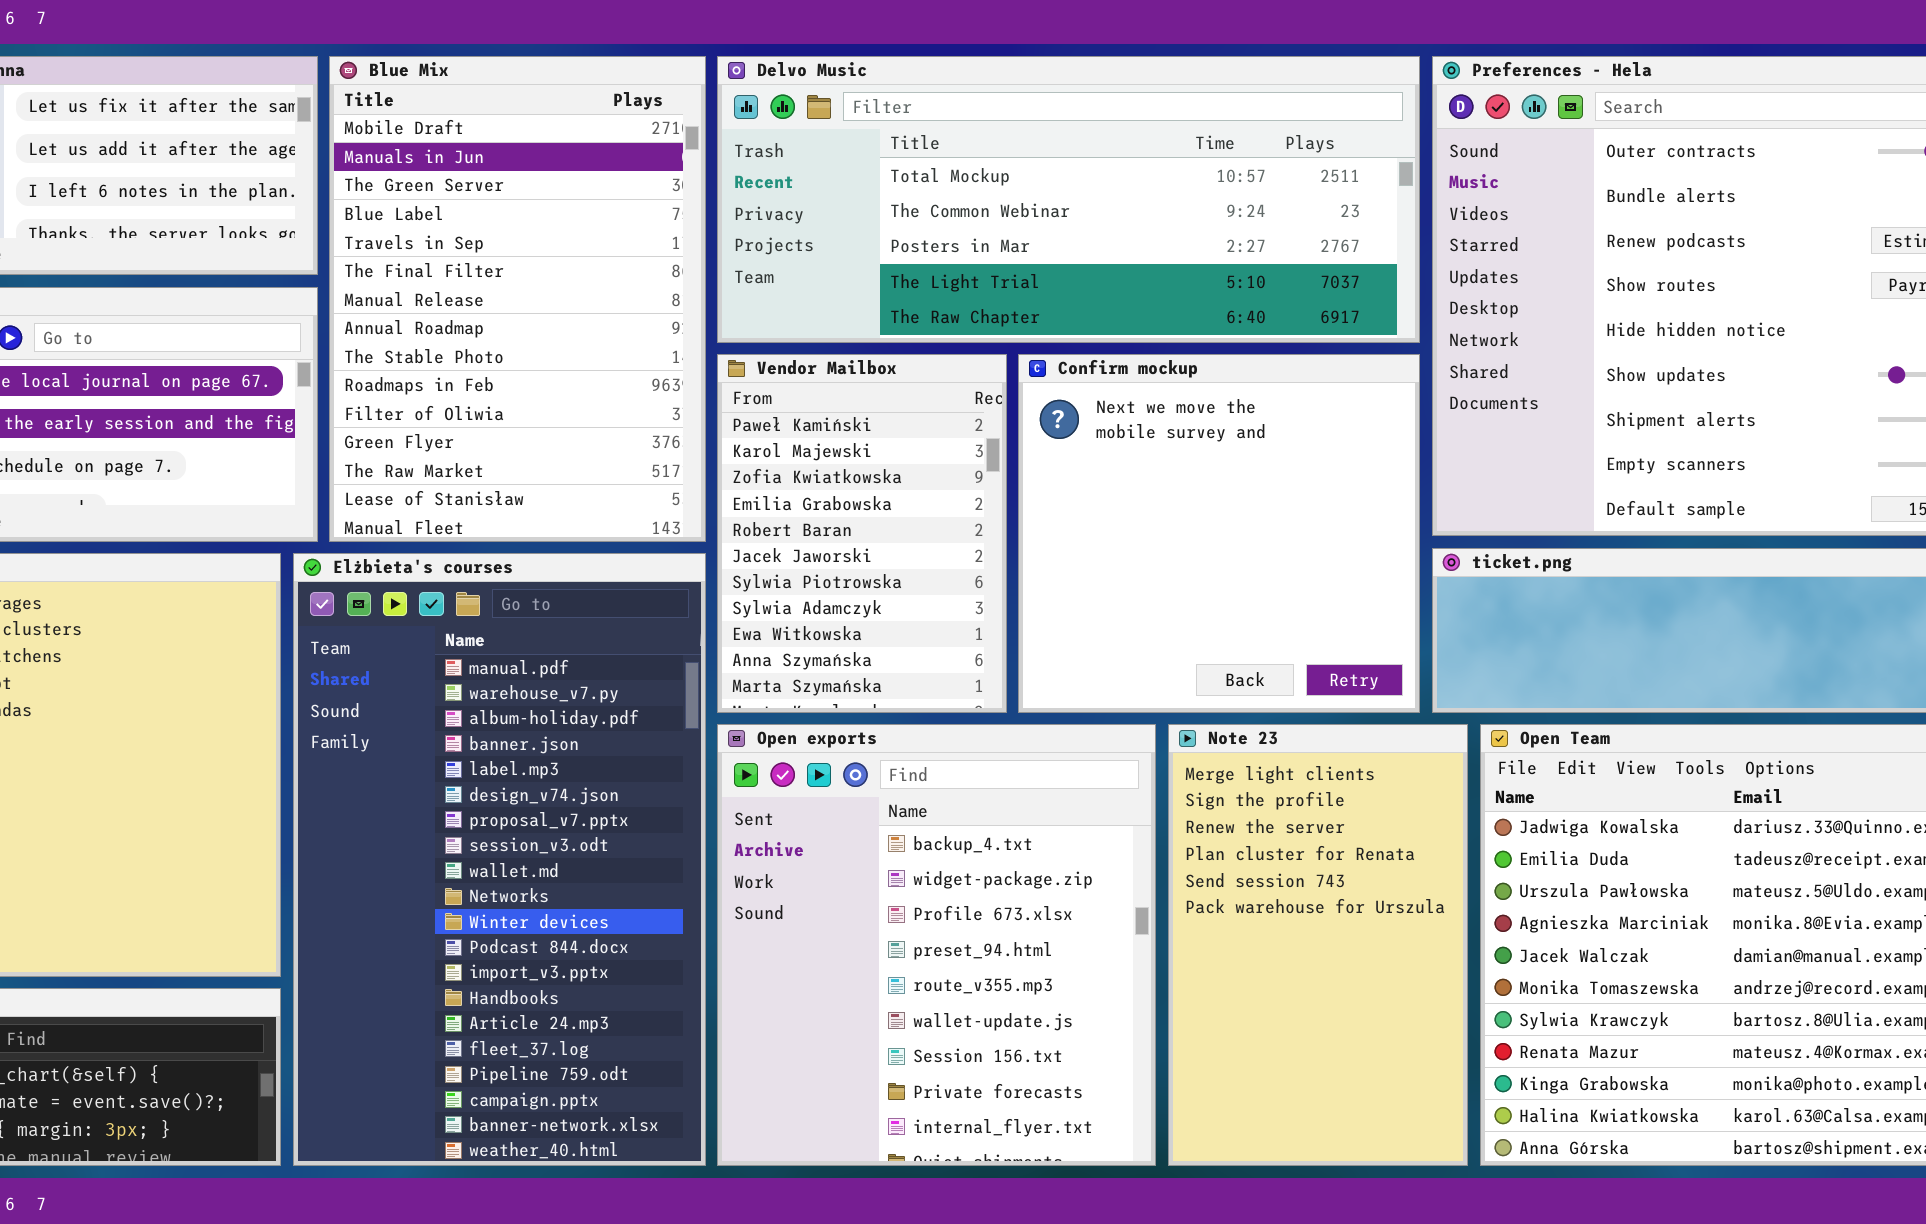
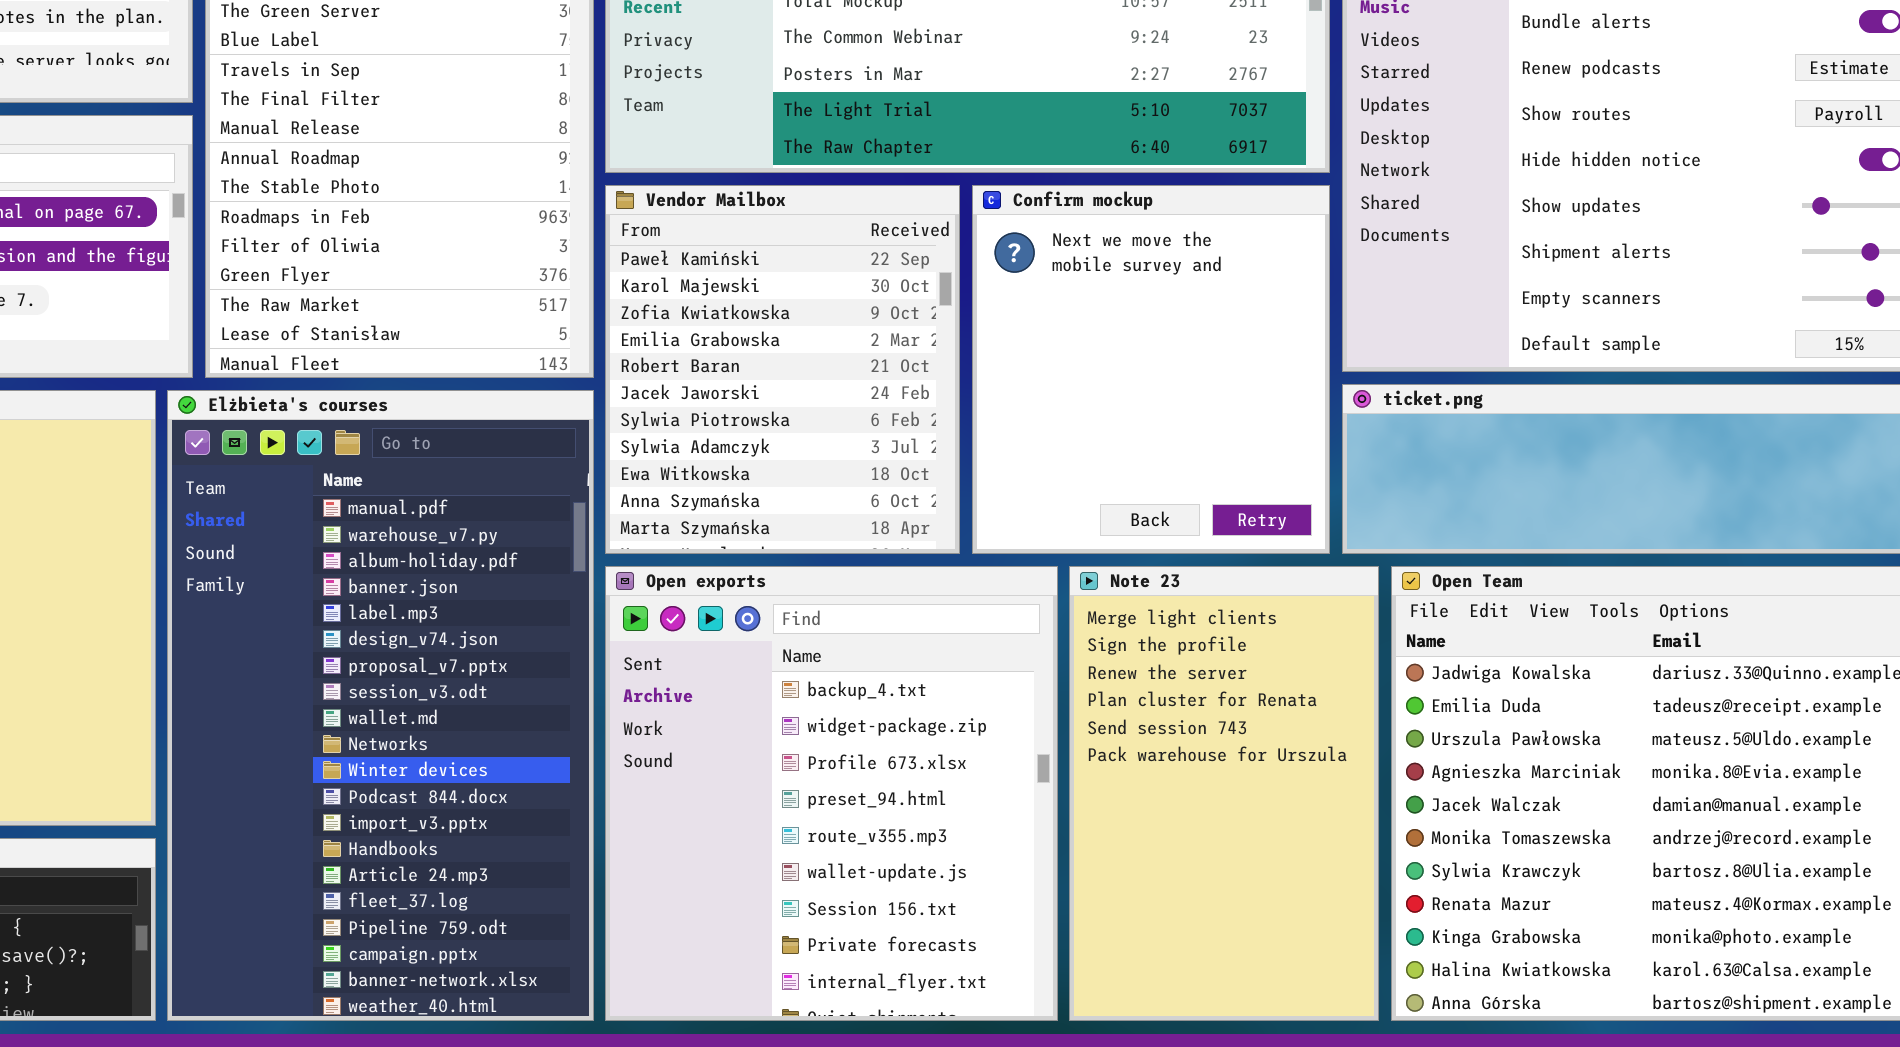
Vendor Mailbox: [717,354,1007,713] -> [605,185,960,554], resized
Confirm mockup: [1018,354,1420,713] -> [972,185,1330,554], resized

